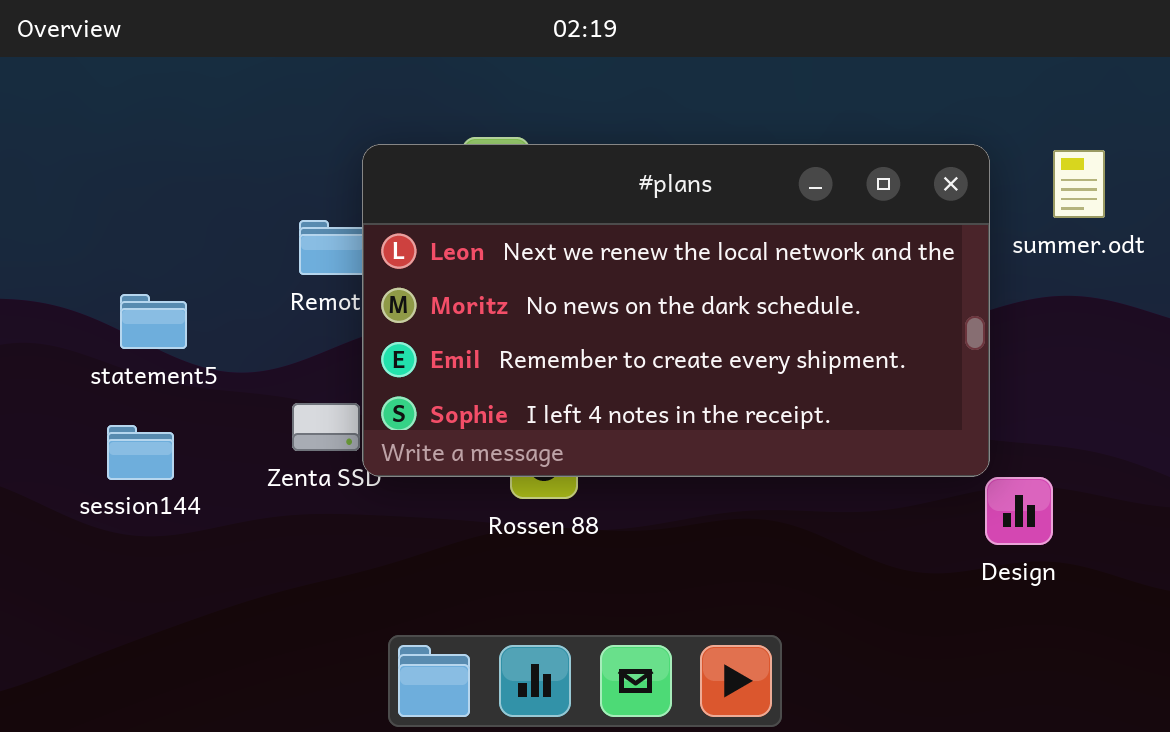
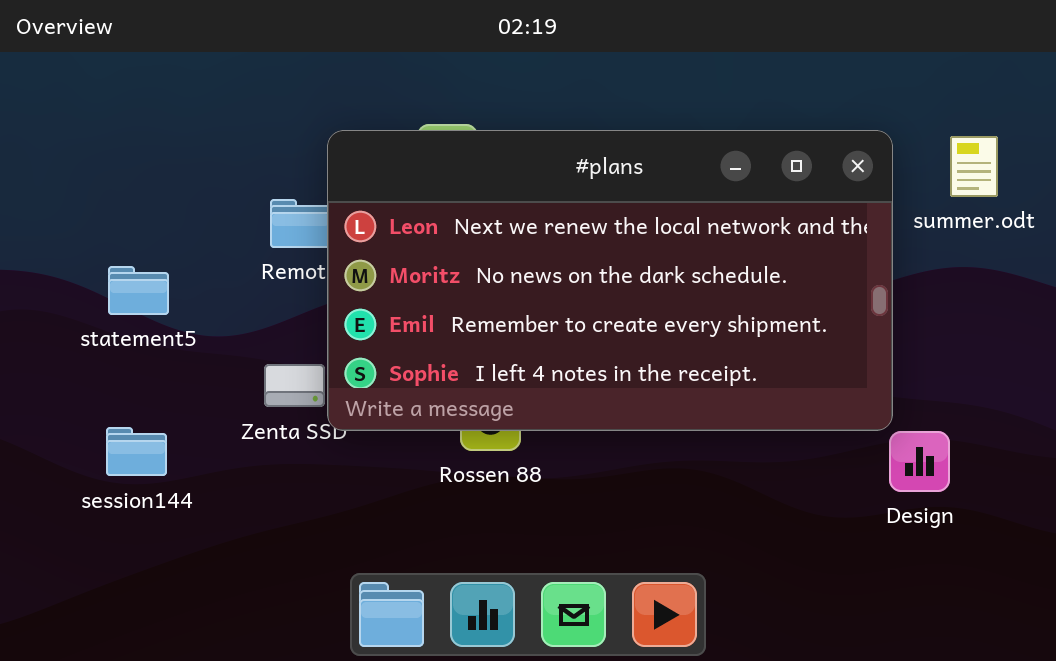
session144: [107,425,174,480] -> [106,427,167,476], moved

